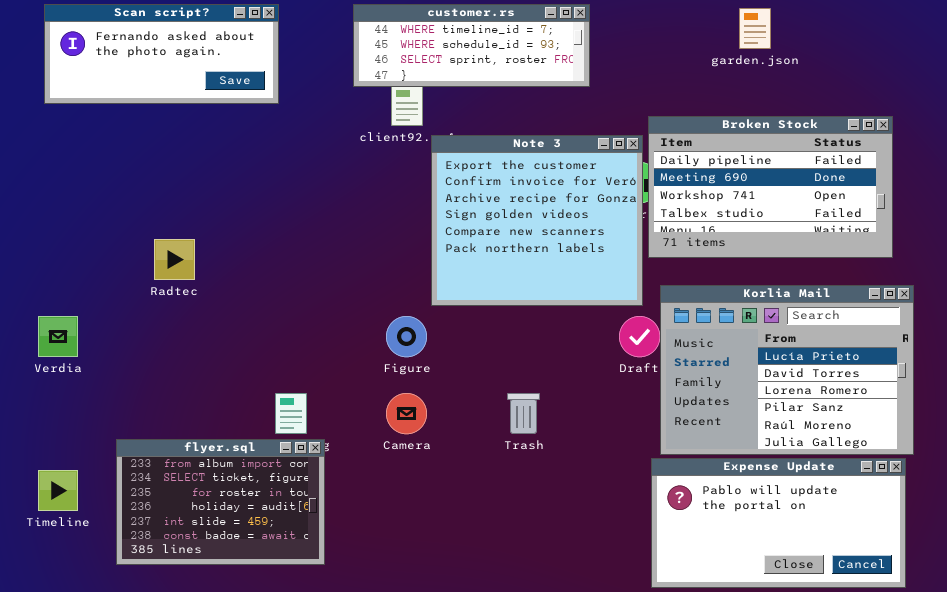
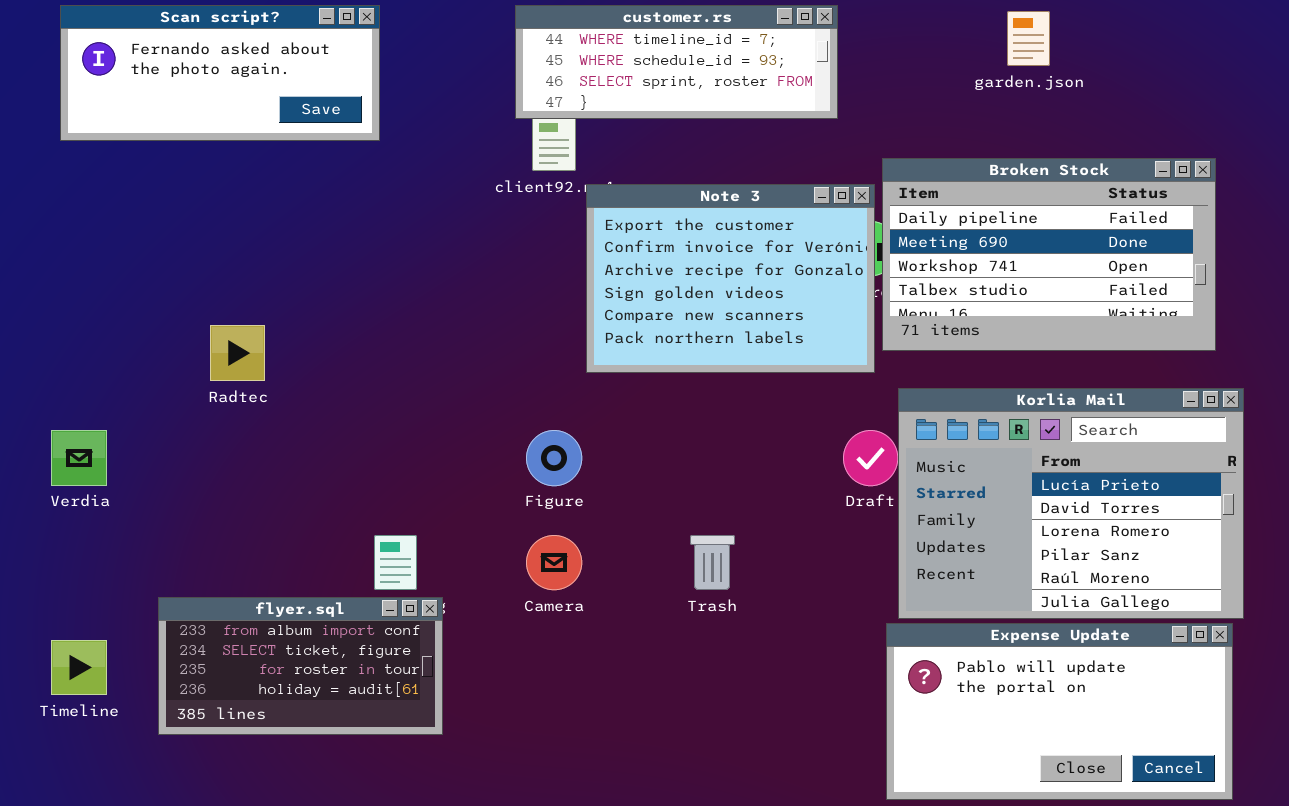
customer.rs: [353,4,590,87] -> [515,5,838,119], moved
Note 3: [431,135,643,306] -> [586,184,875,373], resized
flyer.sql: [116,439,325,565] -> [158,597,443,735], resized

